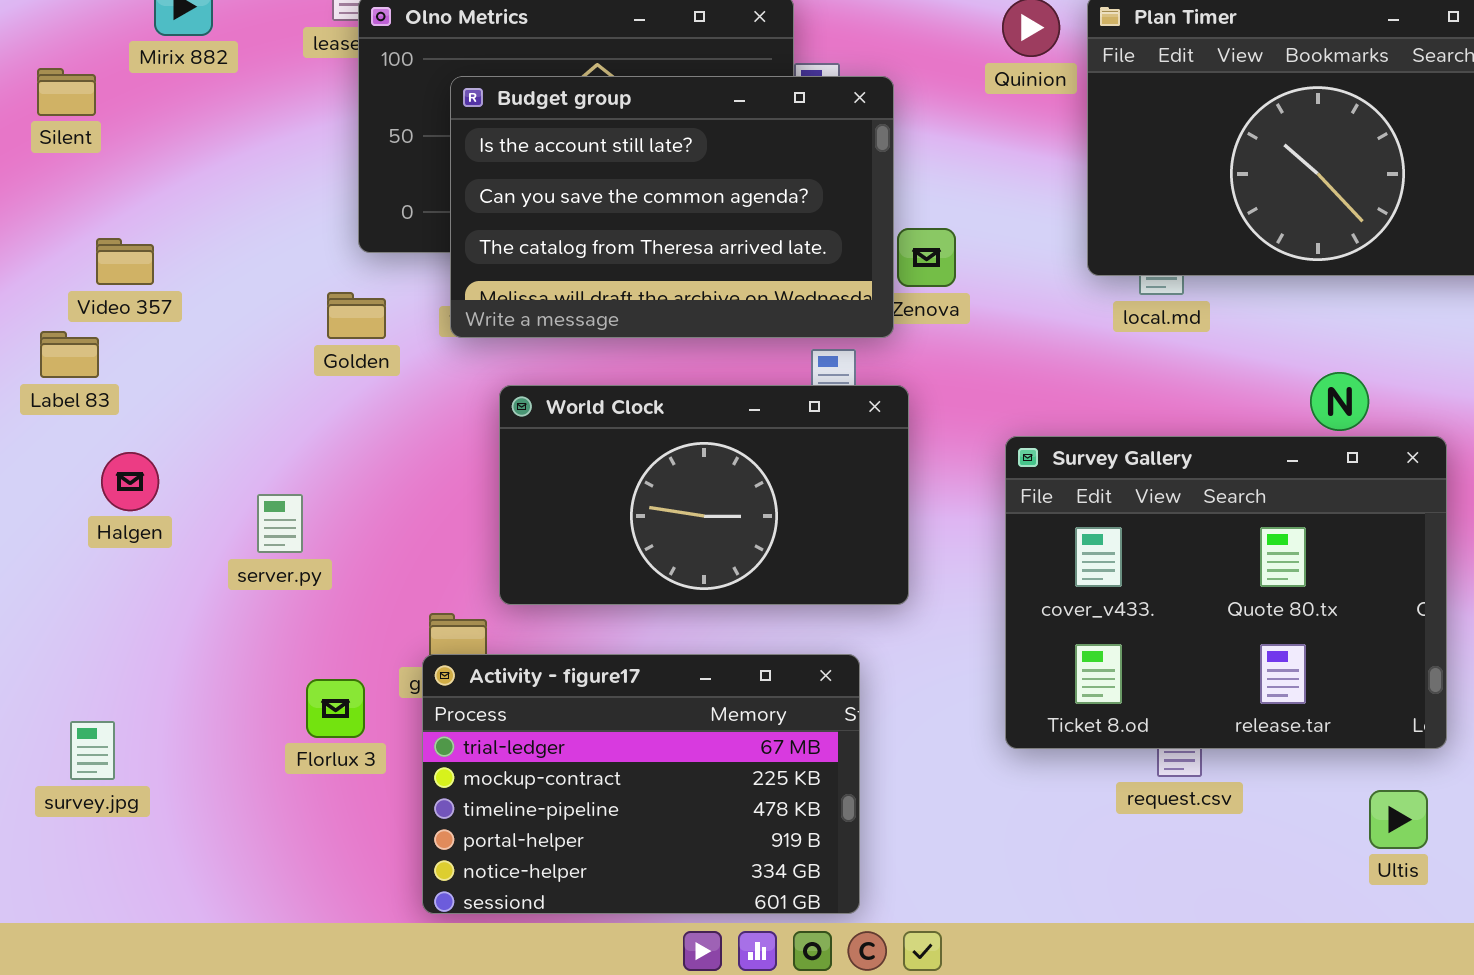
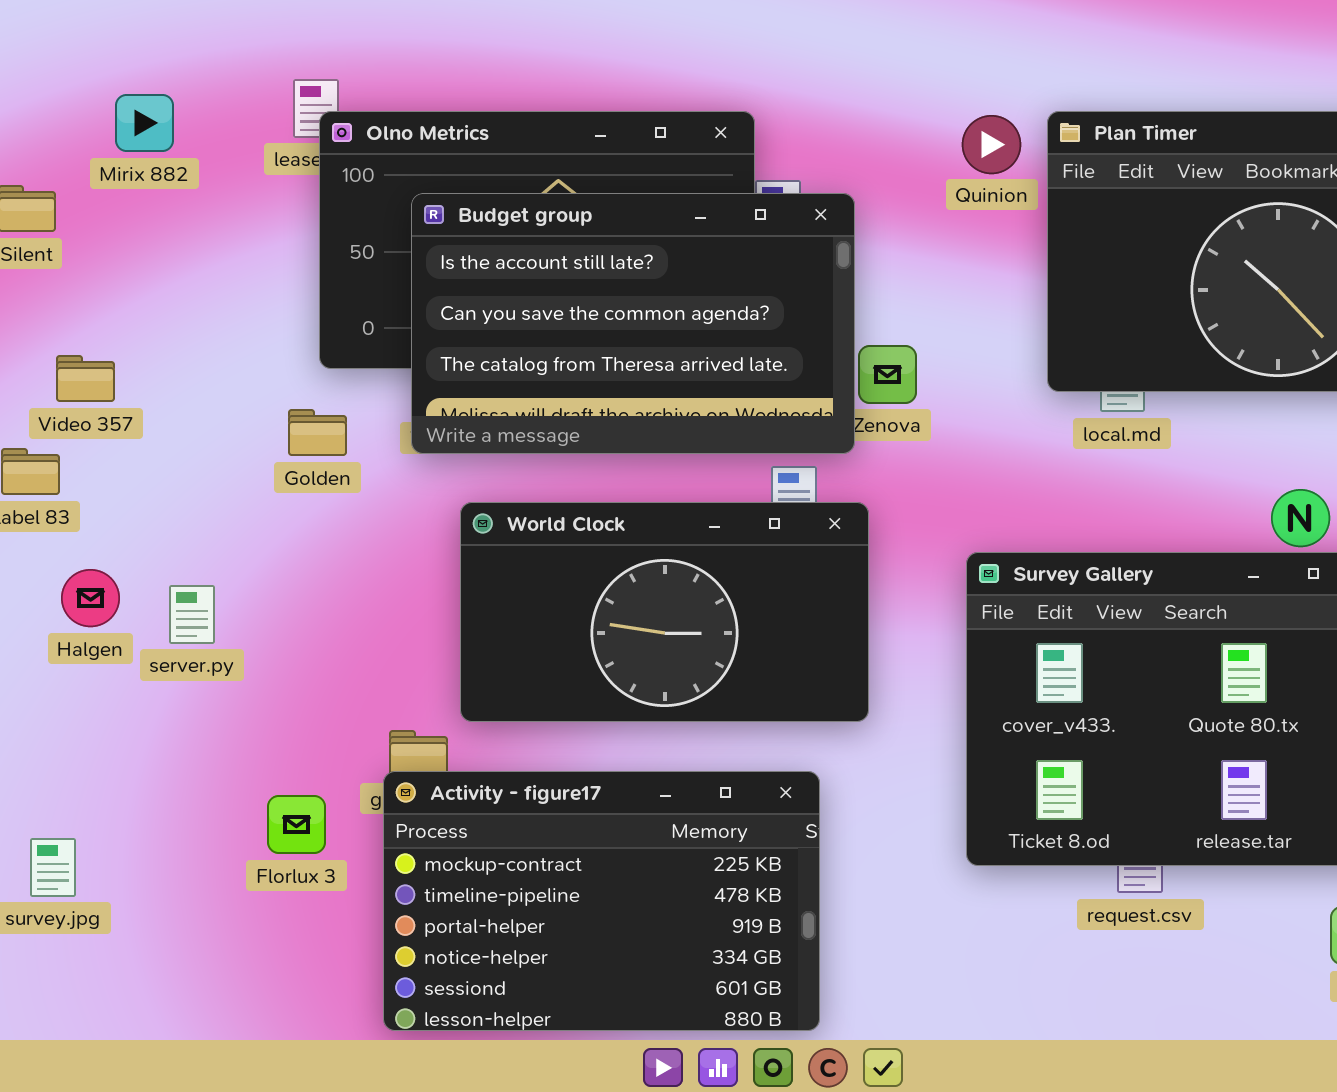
server.py: [257,494,303,553] -> [169,585,215,644], moved
Activity - figure17: [422,654,860,914] -> [383,771,820,1031], scrolled down 1 row

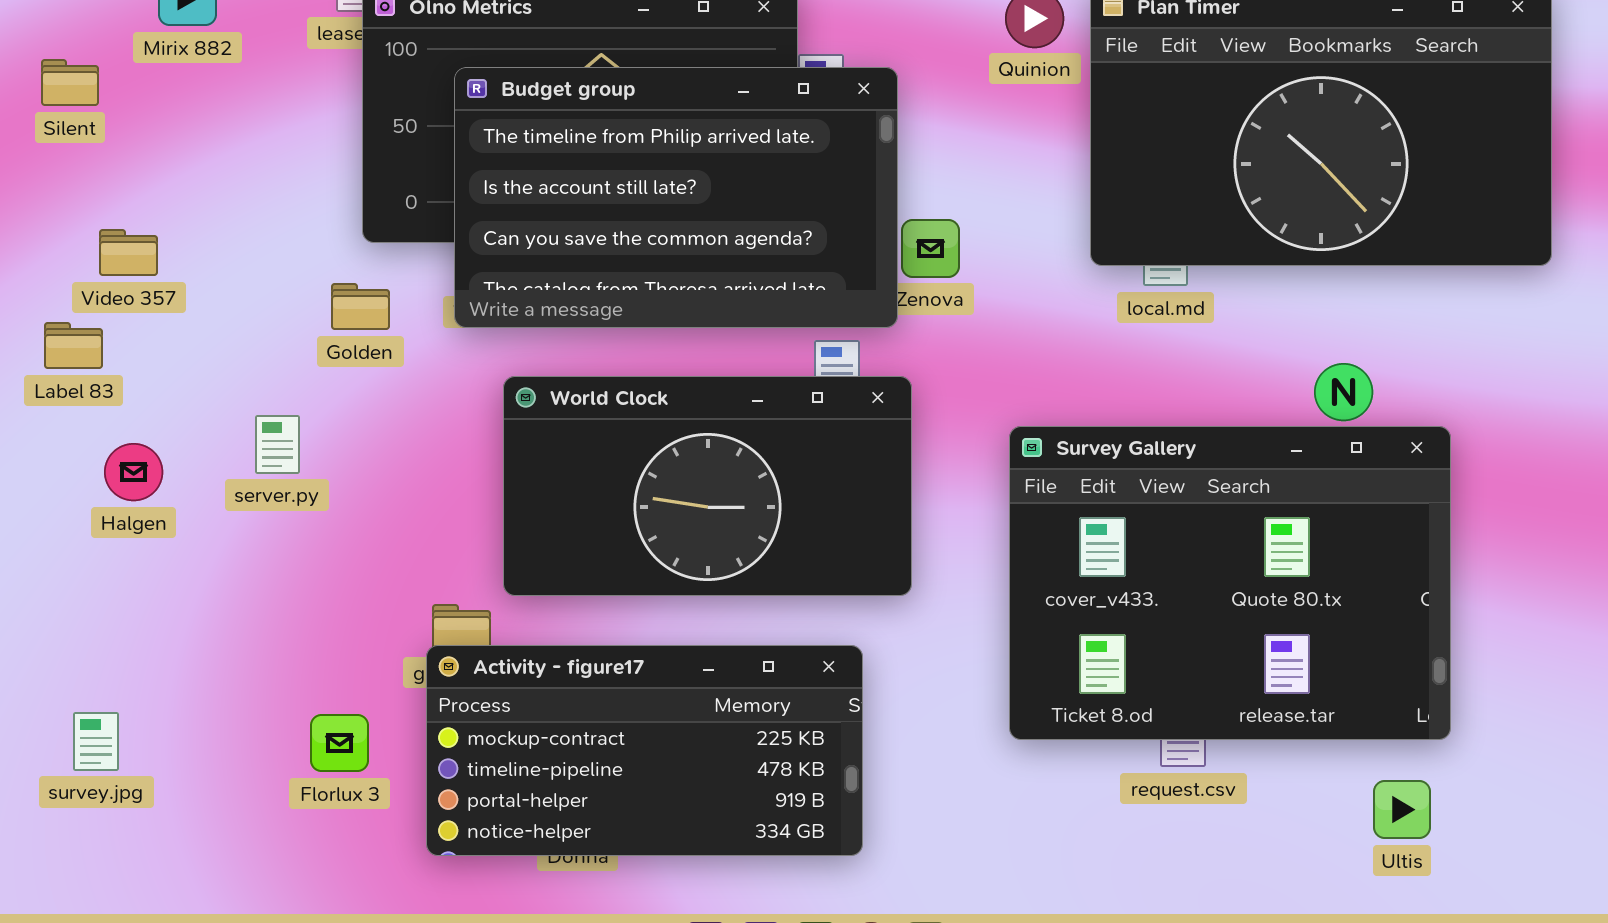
Budget group: [411,193,855,454] -> [454,67,898,328], scrolled up 1 row
server.py: [169,585,215,644] -> [255,415,300,474], moved
Activity - figure17: [383,771,820,1031] -> [426,645,863,856], resized
Florlux 3: [267,795,326,854] -> [310,714,369,772], moved

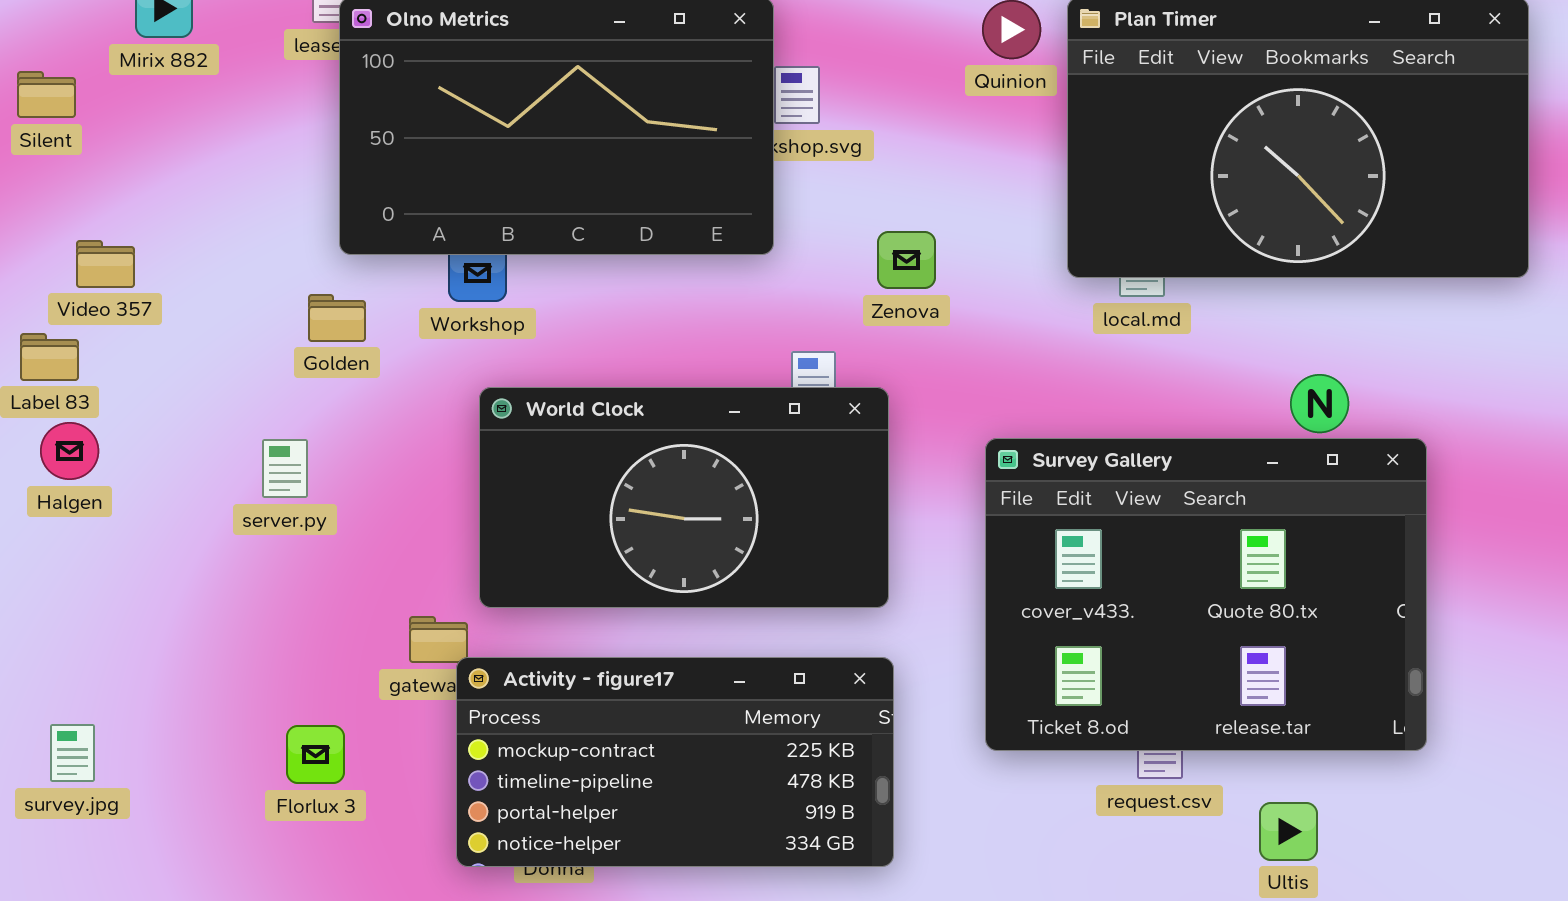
Budget group: [454,67,898,328] -> none, closed
server.py: [255,415,300,474] -> [262,439,308,498], moved
Halgen: [104,443,163,501] -> [40,422,99,480], moved
Activity - figure17: [426,645,863,856] -> [456,657,894,867], moved
Ultis: [1373,780,1431,839] -> [1259,802,1318,861], moved

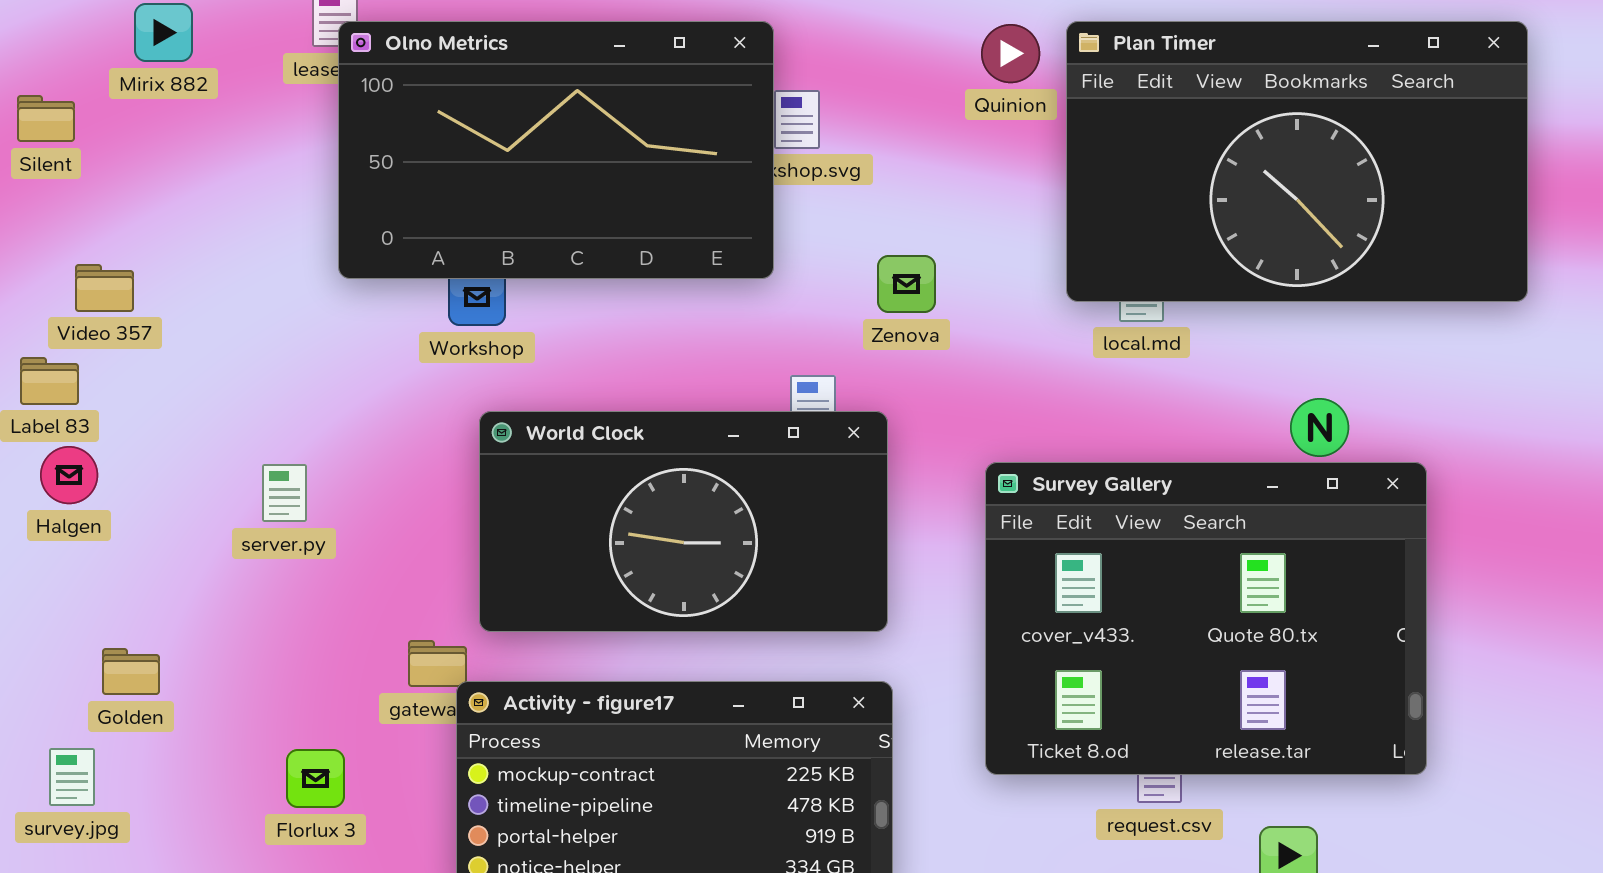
Golden: [308,294,366,342] -> [102,648,160,695], moved

